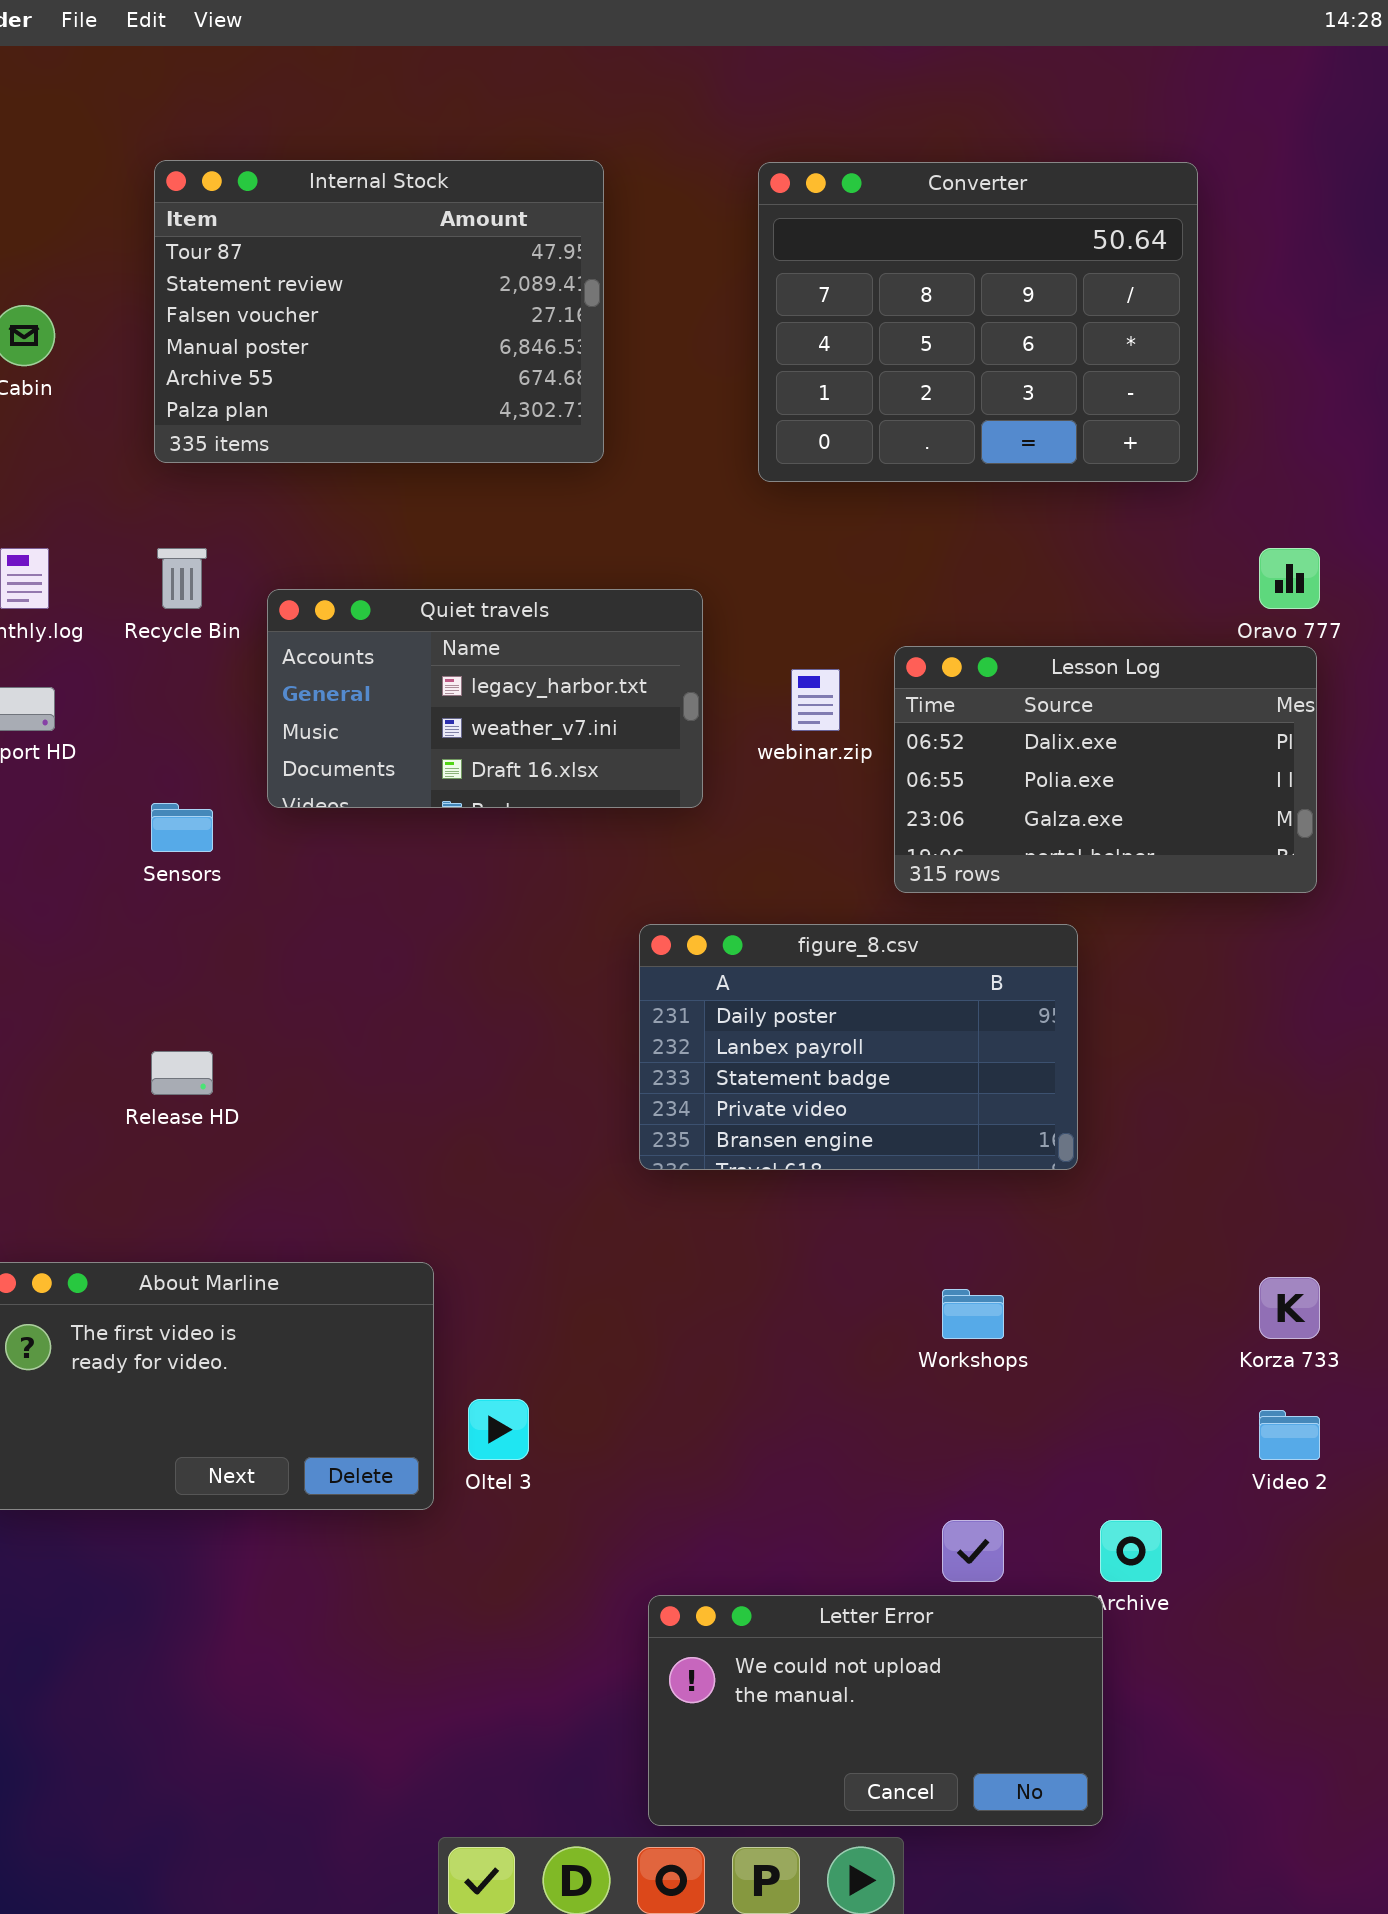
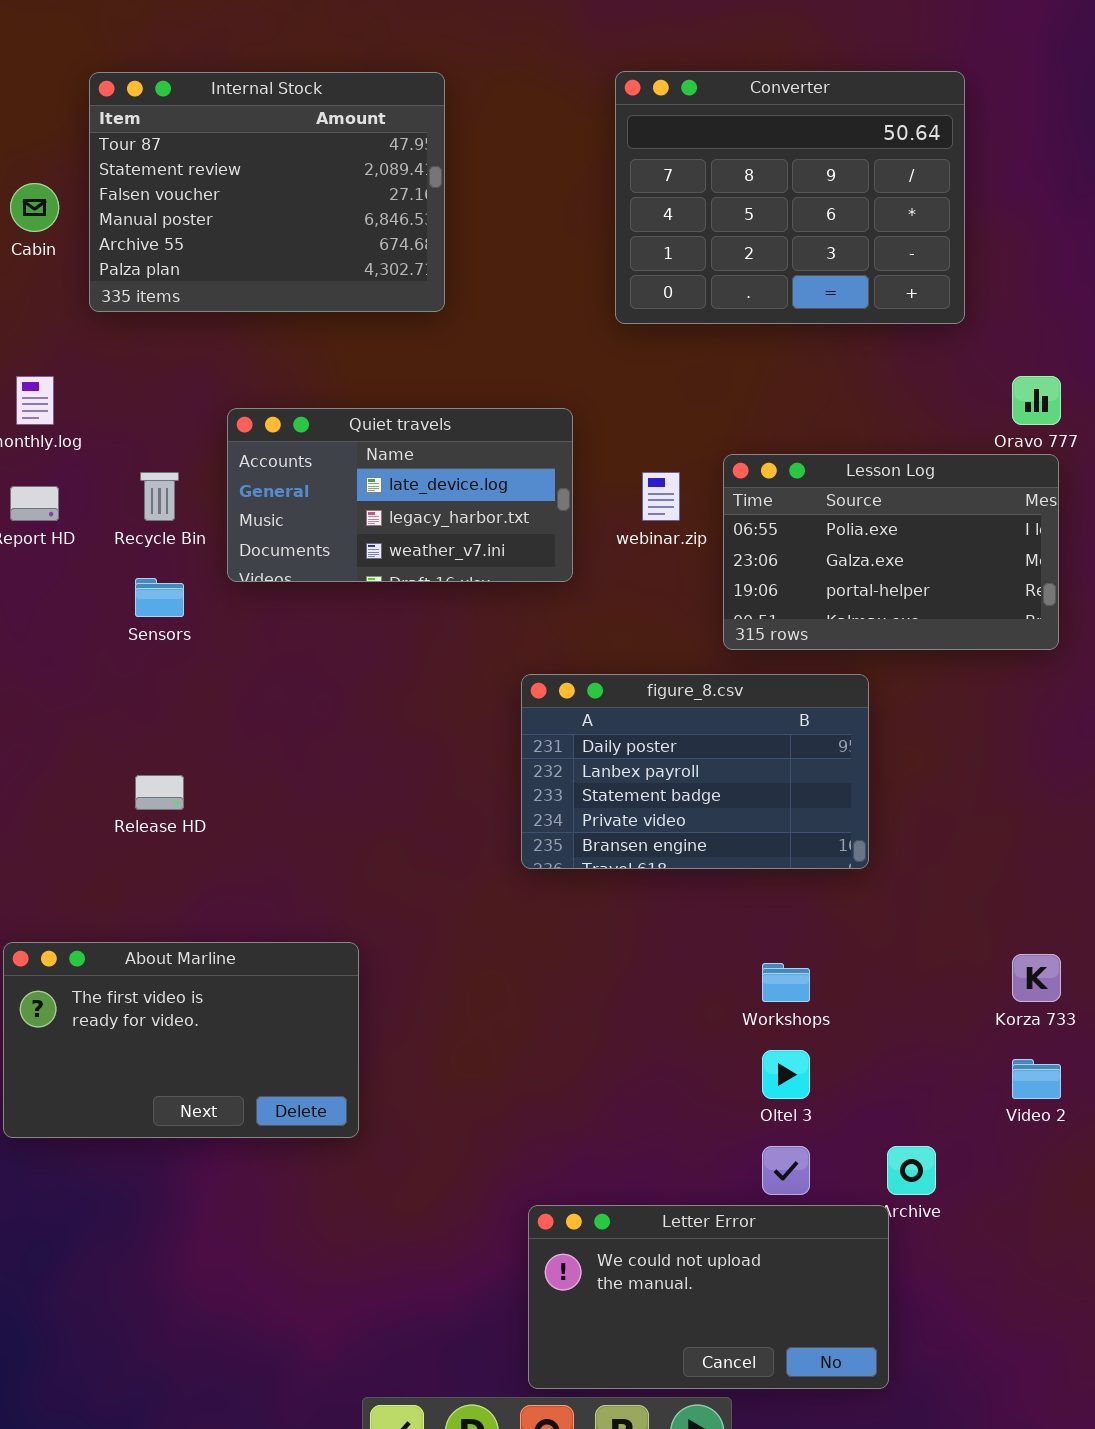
Internal Stock: [154,160,604,463] -> [89,72,445,312], moved
Recycle Bin: [157,548,207,609] -> [140,472,179,521], moved
Quiet travels: [267,589,703,808] -> [227,408,573,582], scrolled up 1 row
Lesson Log: [894,646,1317,893] -> [723,454,1059,650], scrolled down 1 row
Oltel 3: [468,1399,529,1460] -> [762,1050,810,1099], moved

